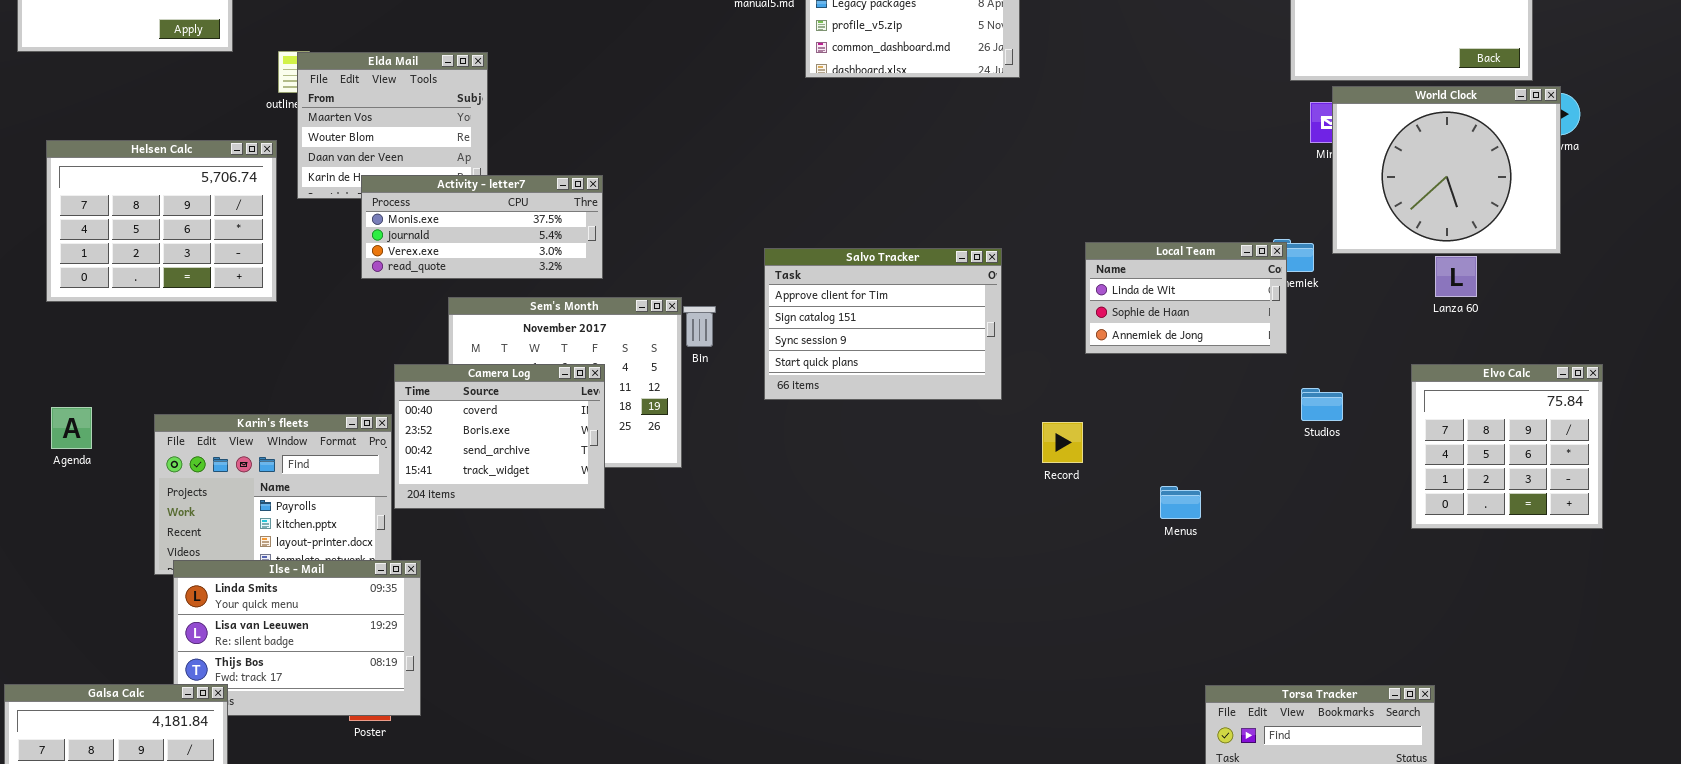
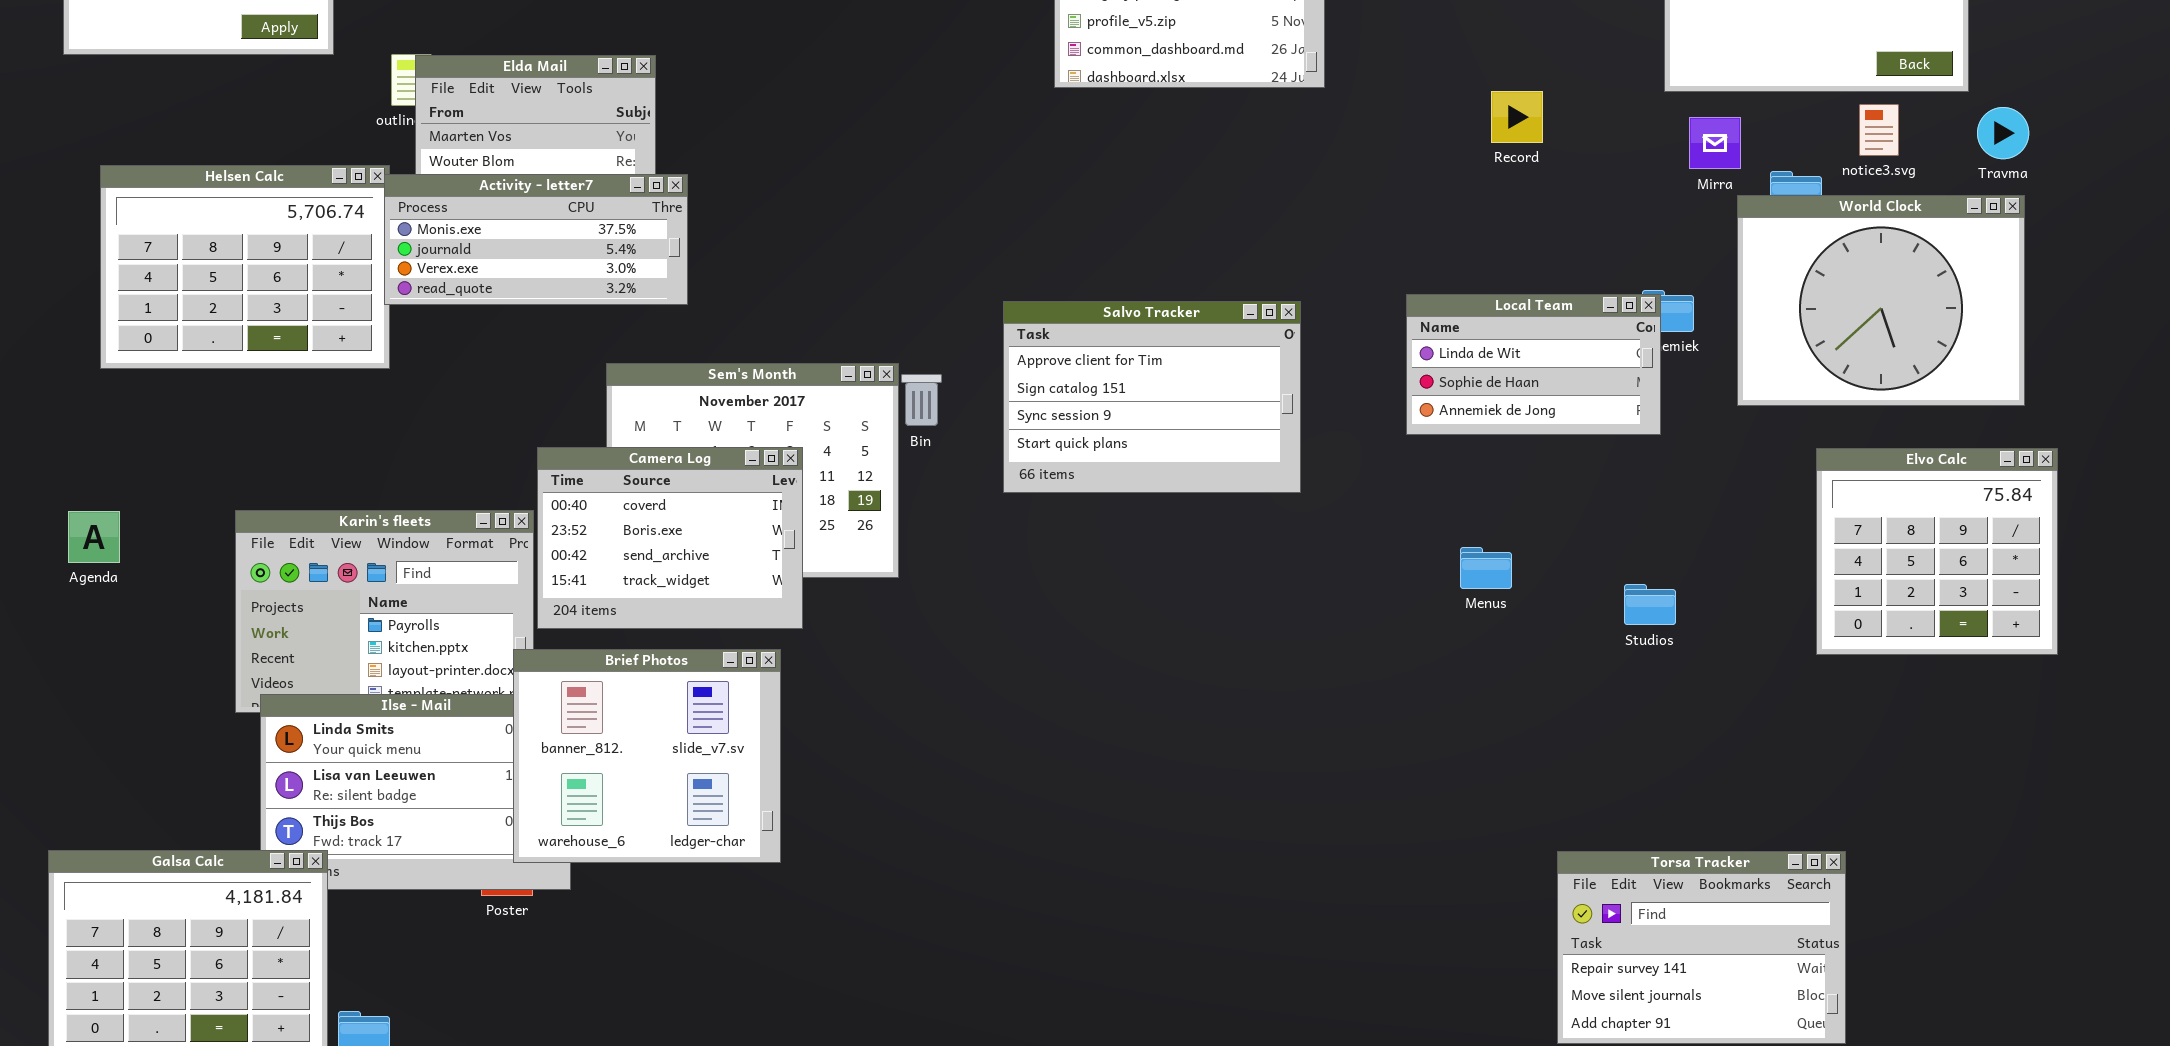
World Clock: [1332,86,1561,254] -> [1737,195,2025,406], moved
Activity - letter7: [361,175,603,279] -> [384,174,688,305], moved
Studios: [1301,388,1343,421] -> [1624,584,1676,625], moved
Agenda: [51,407,92,449] -> [68,511,120,563], moved
Record: [1042,422,1083,463] -> [1491,91,1543,143], moved
Menus: [1160,486,1201,519] -> [1460,547,1512,589], moved
Brief Photos: none -> [513,649,781,863], opened

